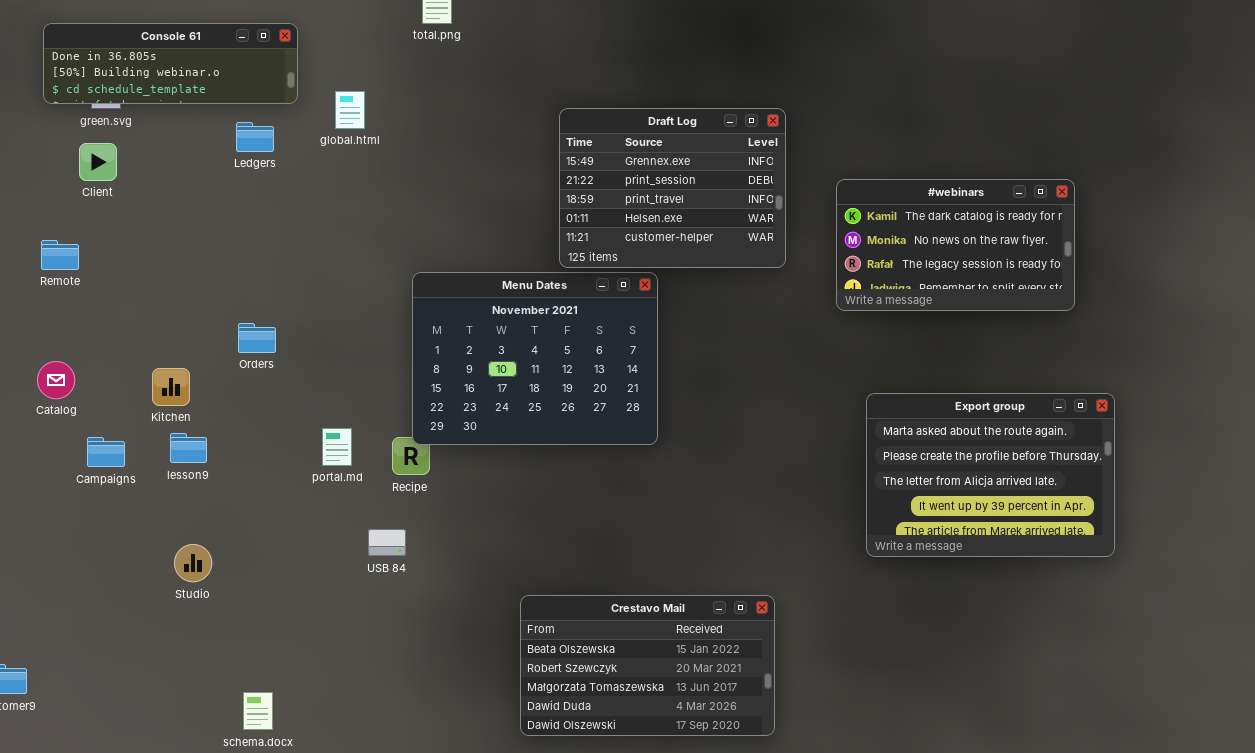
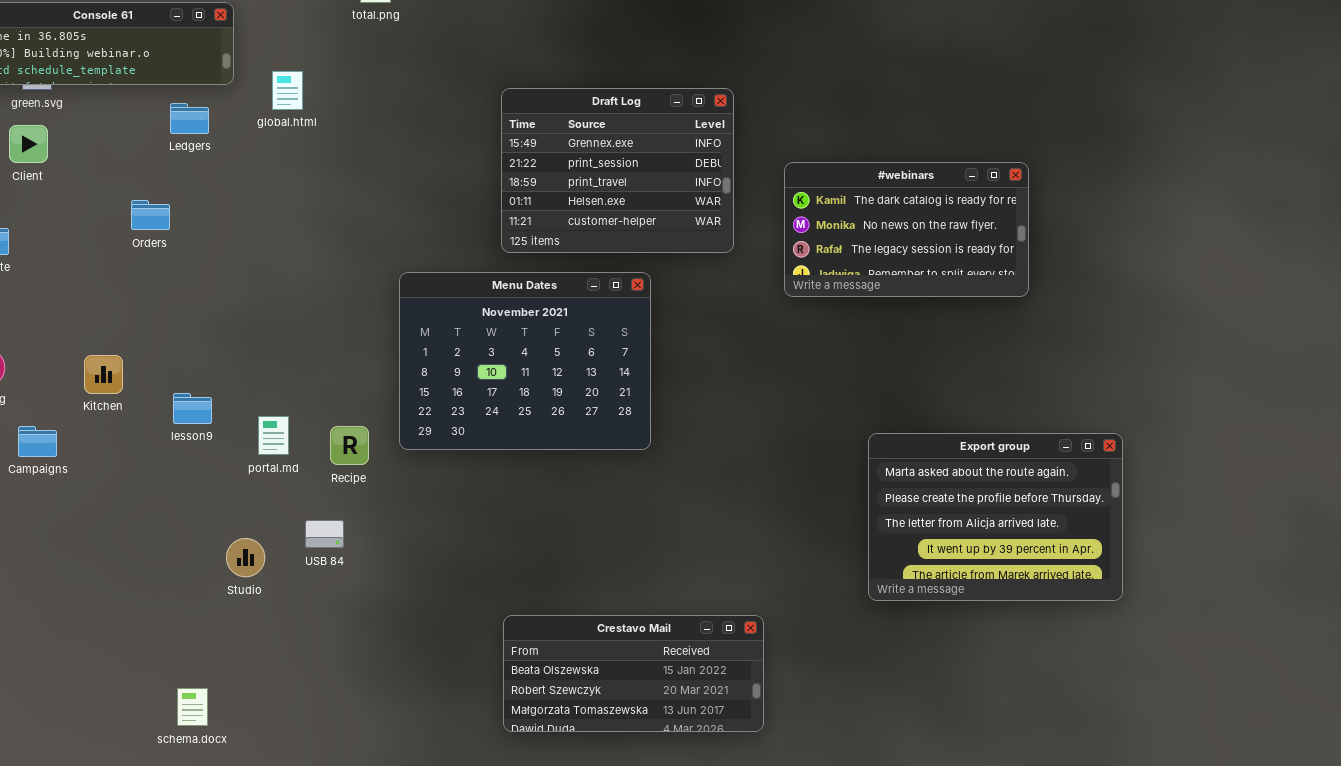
Menu Dates: [412,272,658,445] -> [399,272,651,450], moved
Orders: [238,323,276,353] -> [131,200,170,230], moved
Export group: [866,393,1115,557] -> [868,433,1123,601], moved
lesson9: [170,433,207,463] -> [173,393,212,424], moved
Studio: [174,544,212,582] -> [226,538,265,577], moved
Crestavo Mail: [520,595,775,736] -> [503,615,764,732], moved, resized

